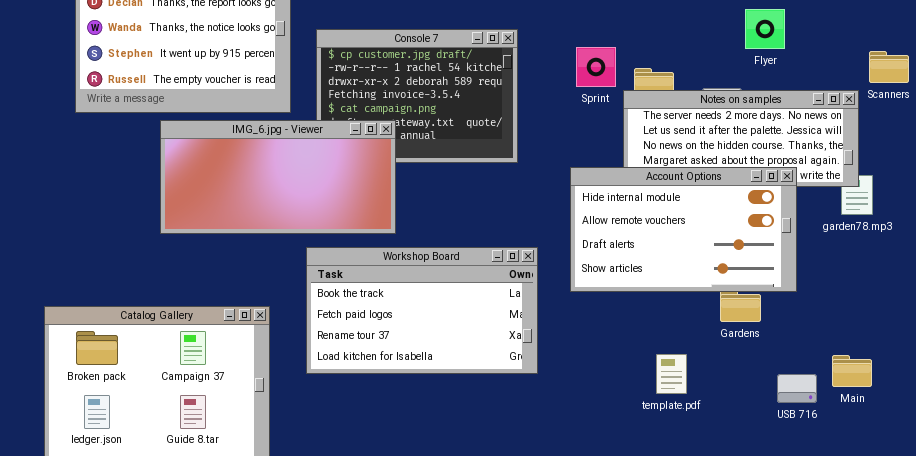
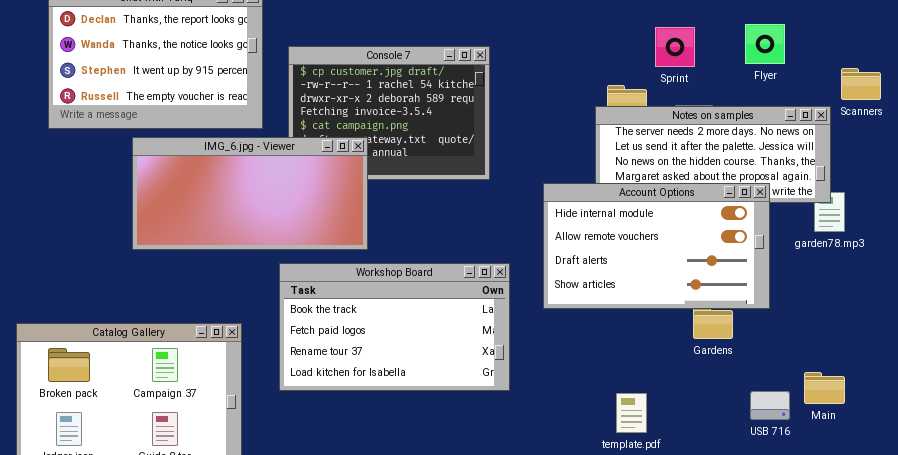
Flyer: [745,9,785,49] -> [745,24,785,64], moved
Sprint: [576,47,616,87] -> [655,27,695,67], moved
template.pdf: [656,354,687,394] -> [616,393,647,433], moved

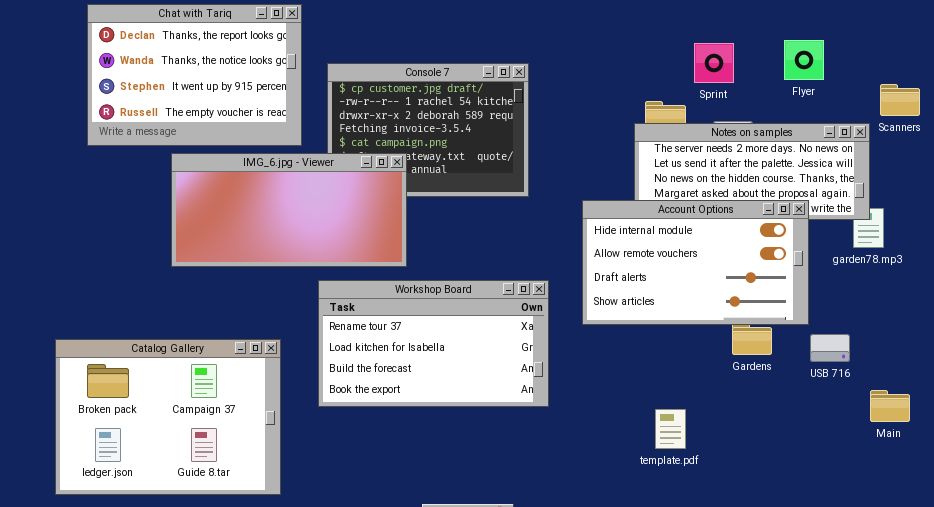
Workshop Board: [279,263,510,391] -> [318,280,549,407], scrolled down 2 rows
Main: [804,372,845,404] -> [870,390,910,422], moved
USB 716: [750,391,790,420] -> [810,334,850,362], moved

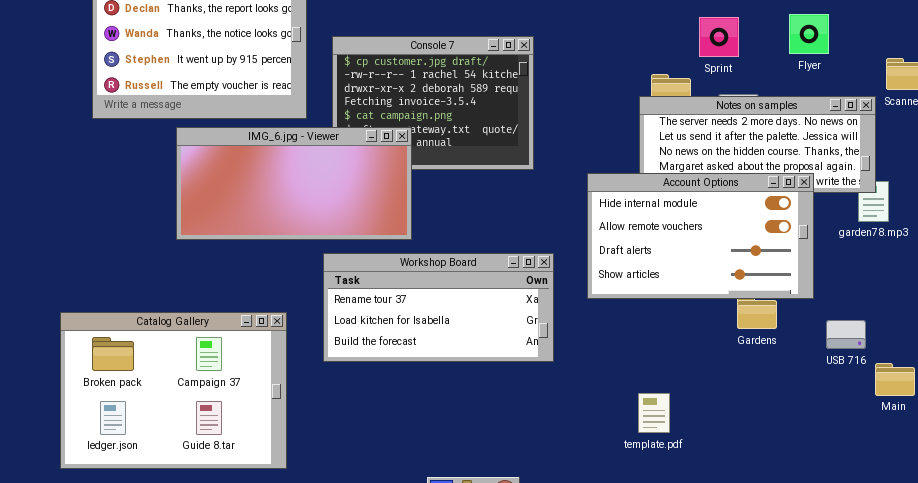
Workshop Board: [318,280,549,407] -> [323,253,554,362], resized
USB 716: [810,334,850,362] -> [826,320,866,349], moved
template.pdf: [655,409,686,449] -> [638,393,670,433], moved

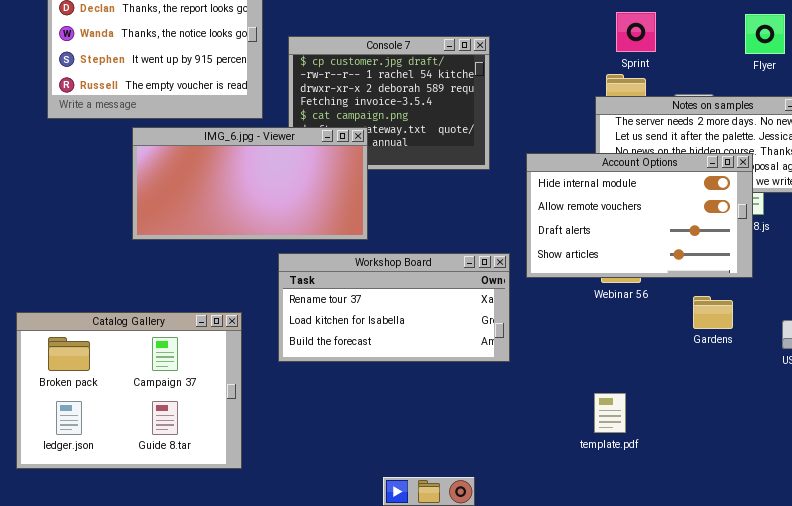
Sprint: [699,17,739,57] -> [616,12,656,52], moved
Account Options: [587,173,814,299] -> [526,153,753,278], moved

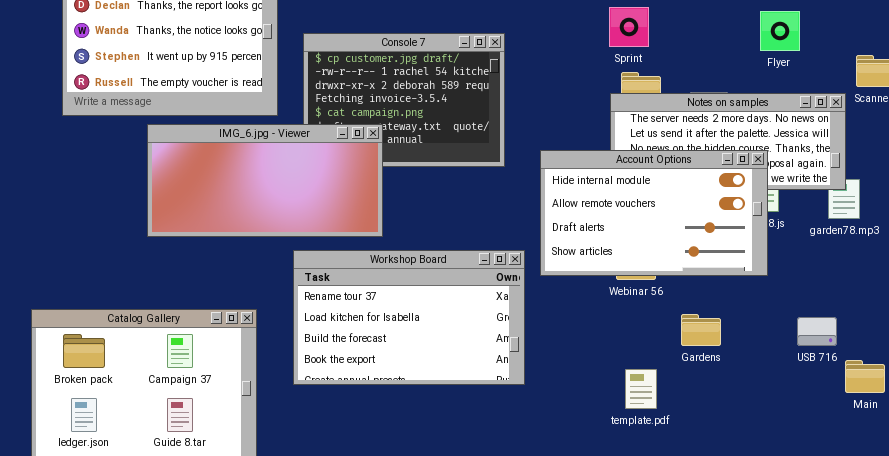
Sprint: [616,12,656,52] -> [609,7,649,47], moved
Workshop Board: [278,253,510,362] -> [293,250,525,385], resized
Gardens: [693,296,733,329] -> [681,314,721,346], moved
template.pdf: [594,393,626,433] -> [625,369,657,409], moved

